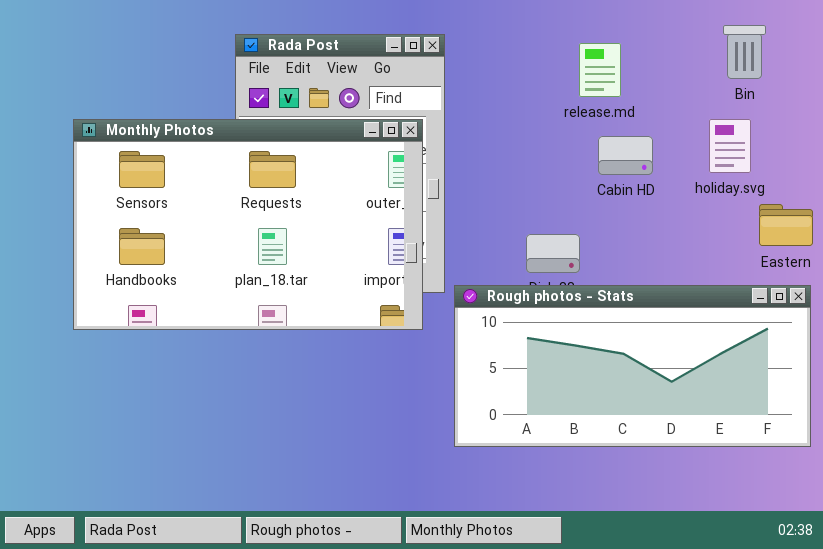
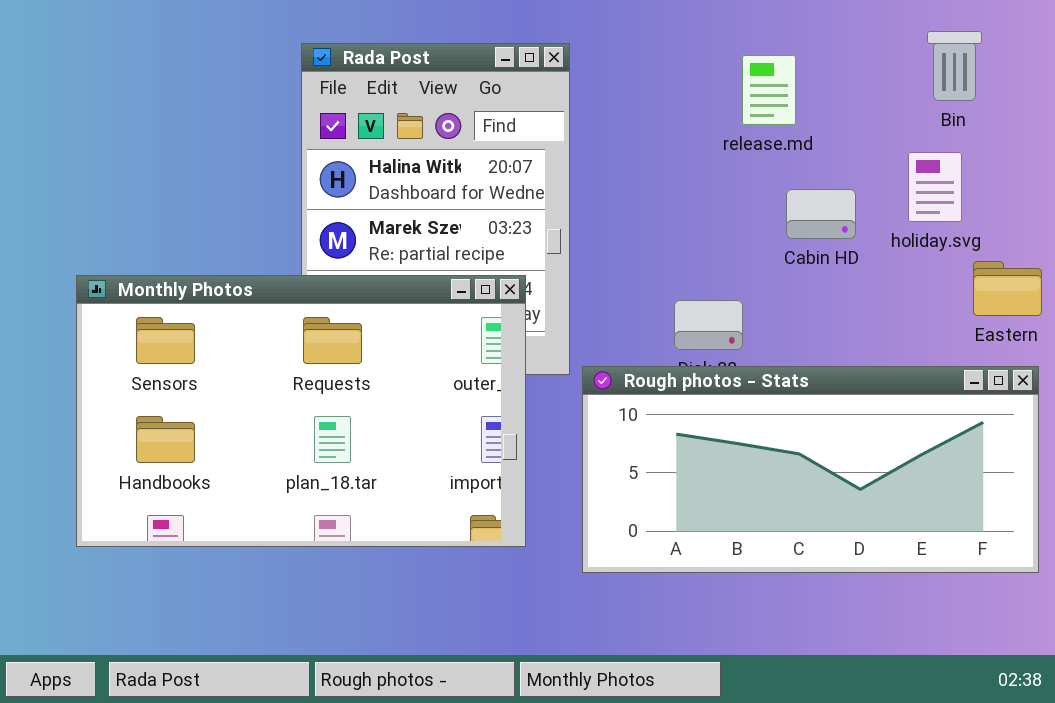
Monthly Photos: [73,119,423,330] -> [76,275,526,547], moved
Cabin HD: [598,136,653,175] -> [786,189,856,239], moved

